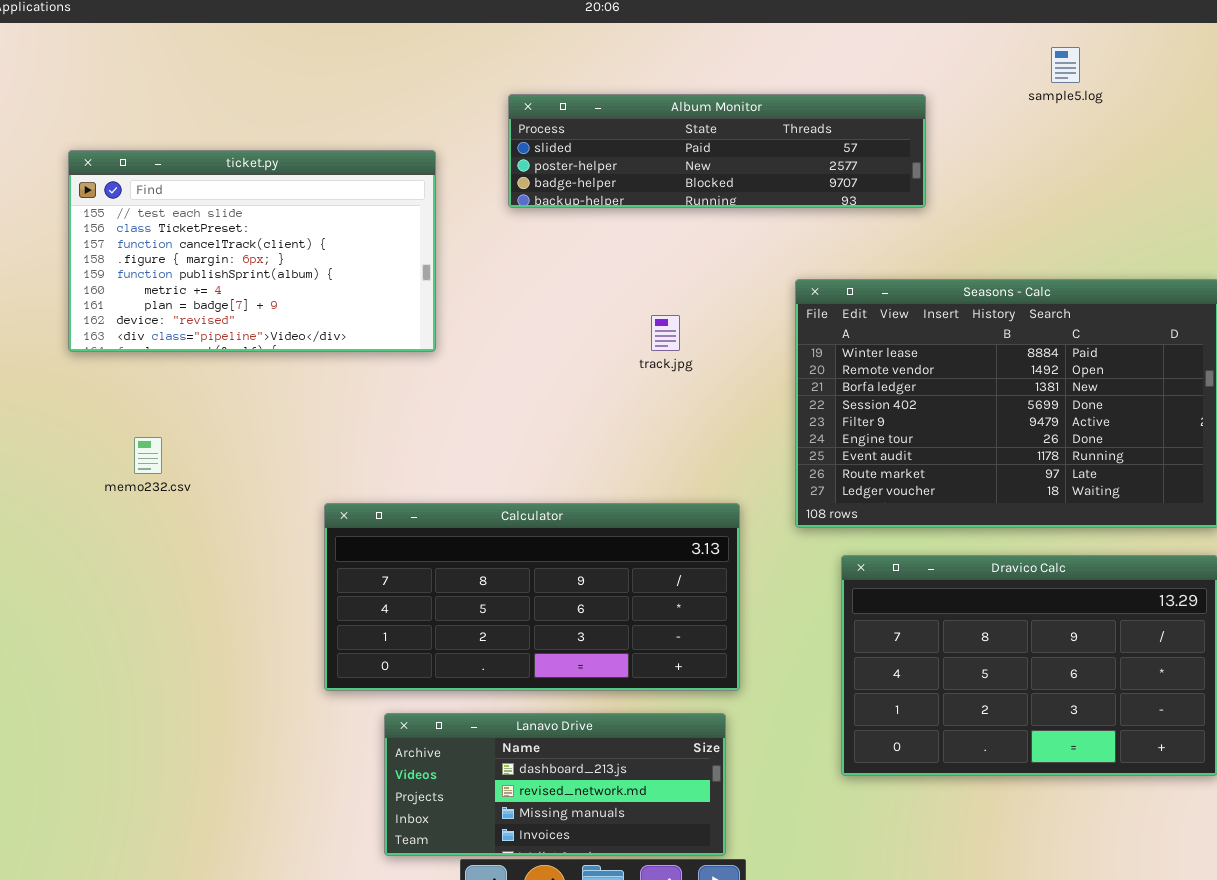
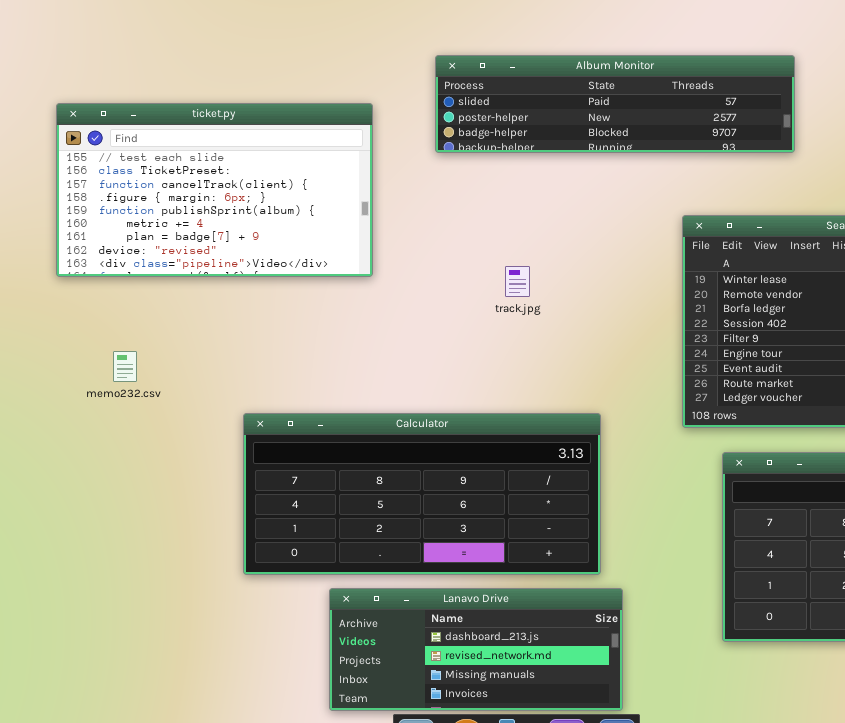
track.jpg: [651,315,680,351] -> [505,266,530,297], moved
Calculator: [324,503,740,691] -> [243,413,601,575], moved

